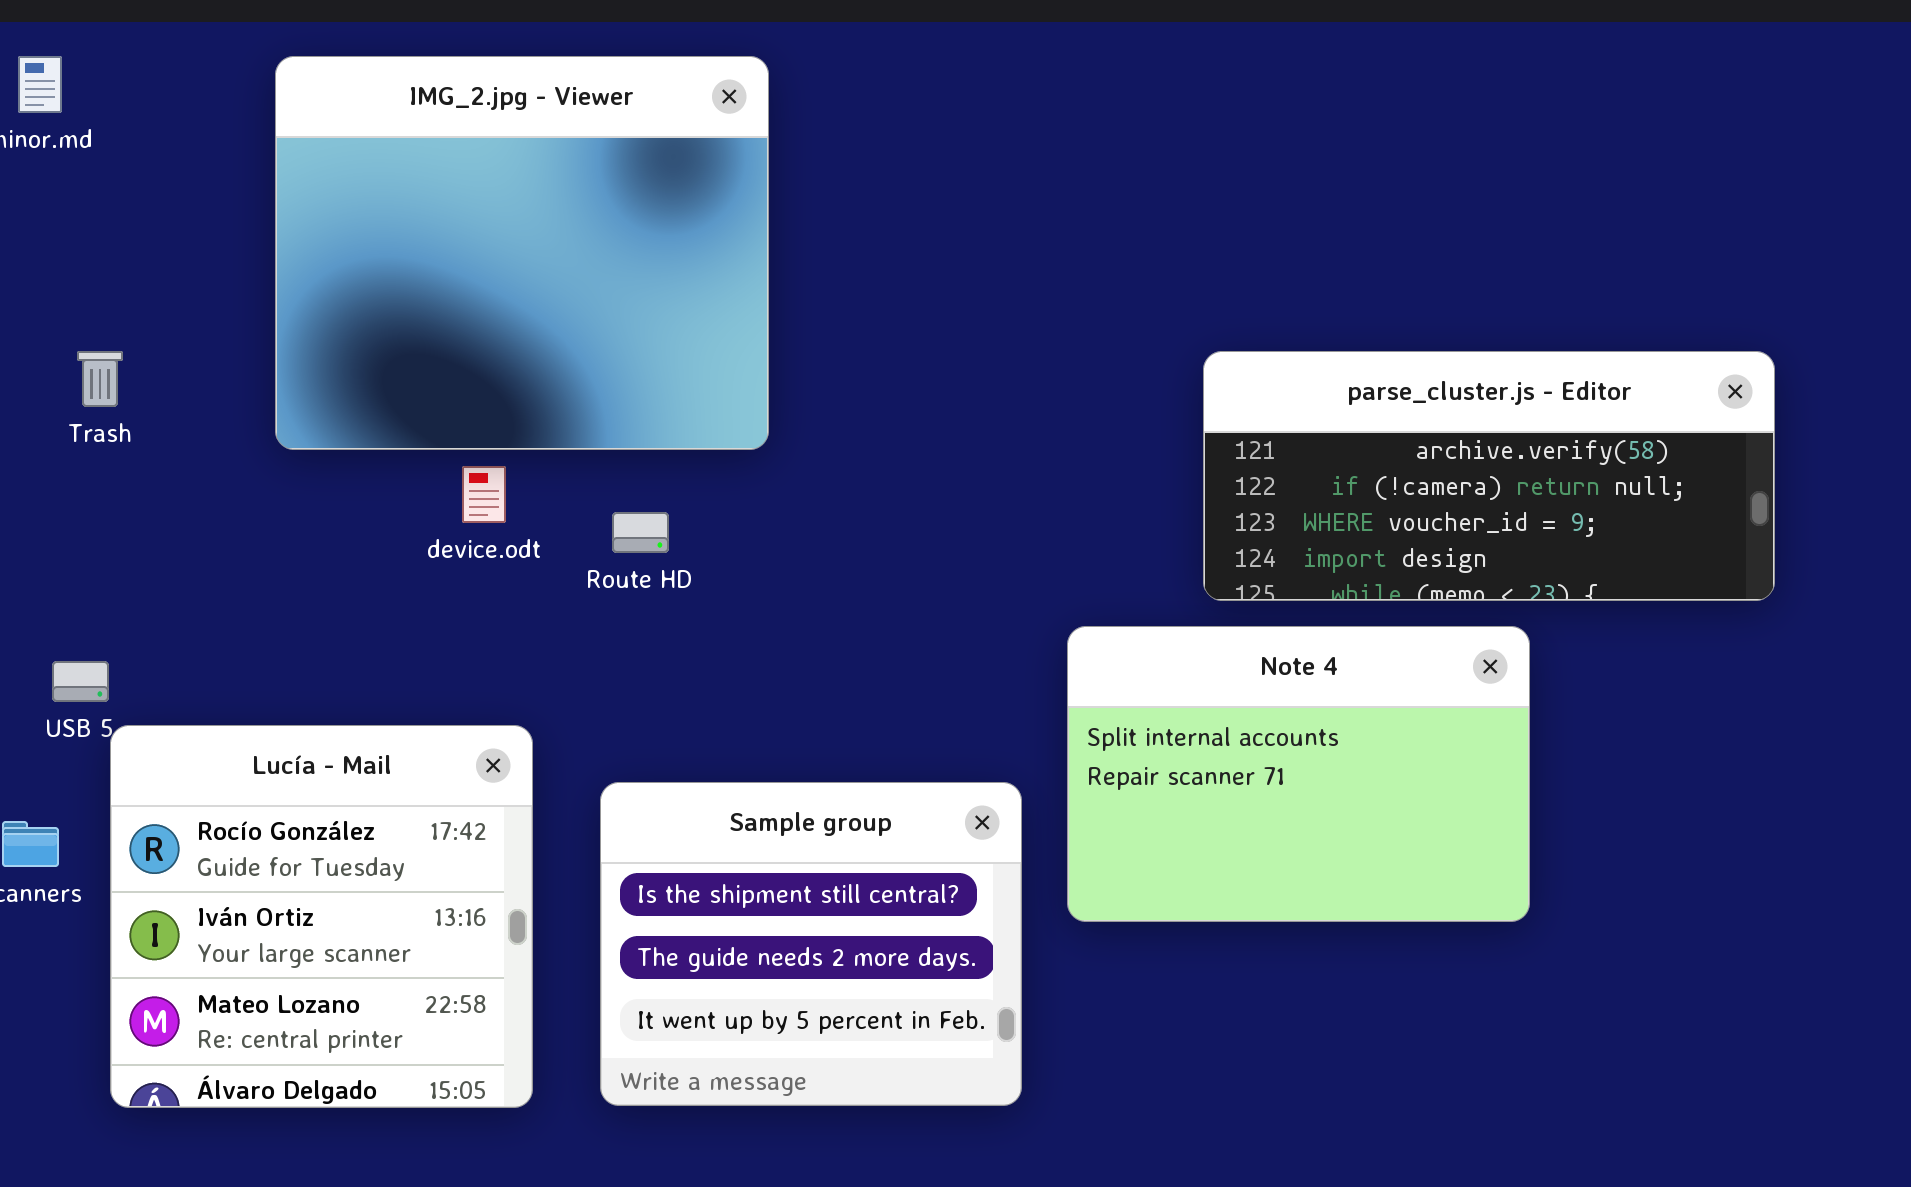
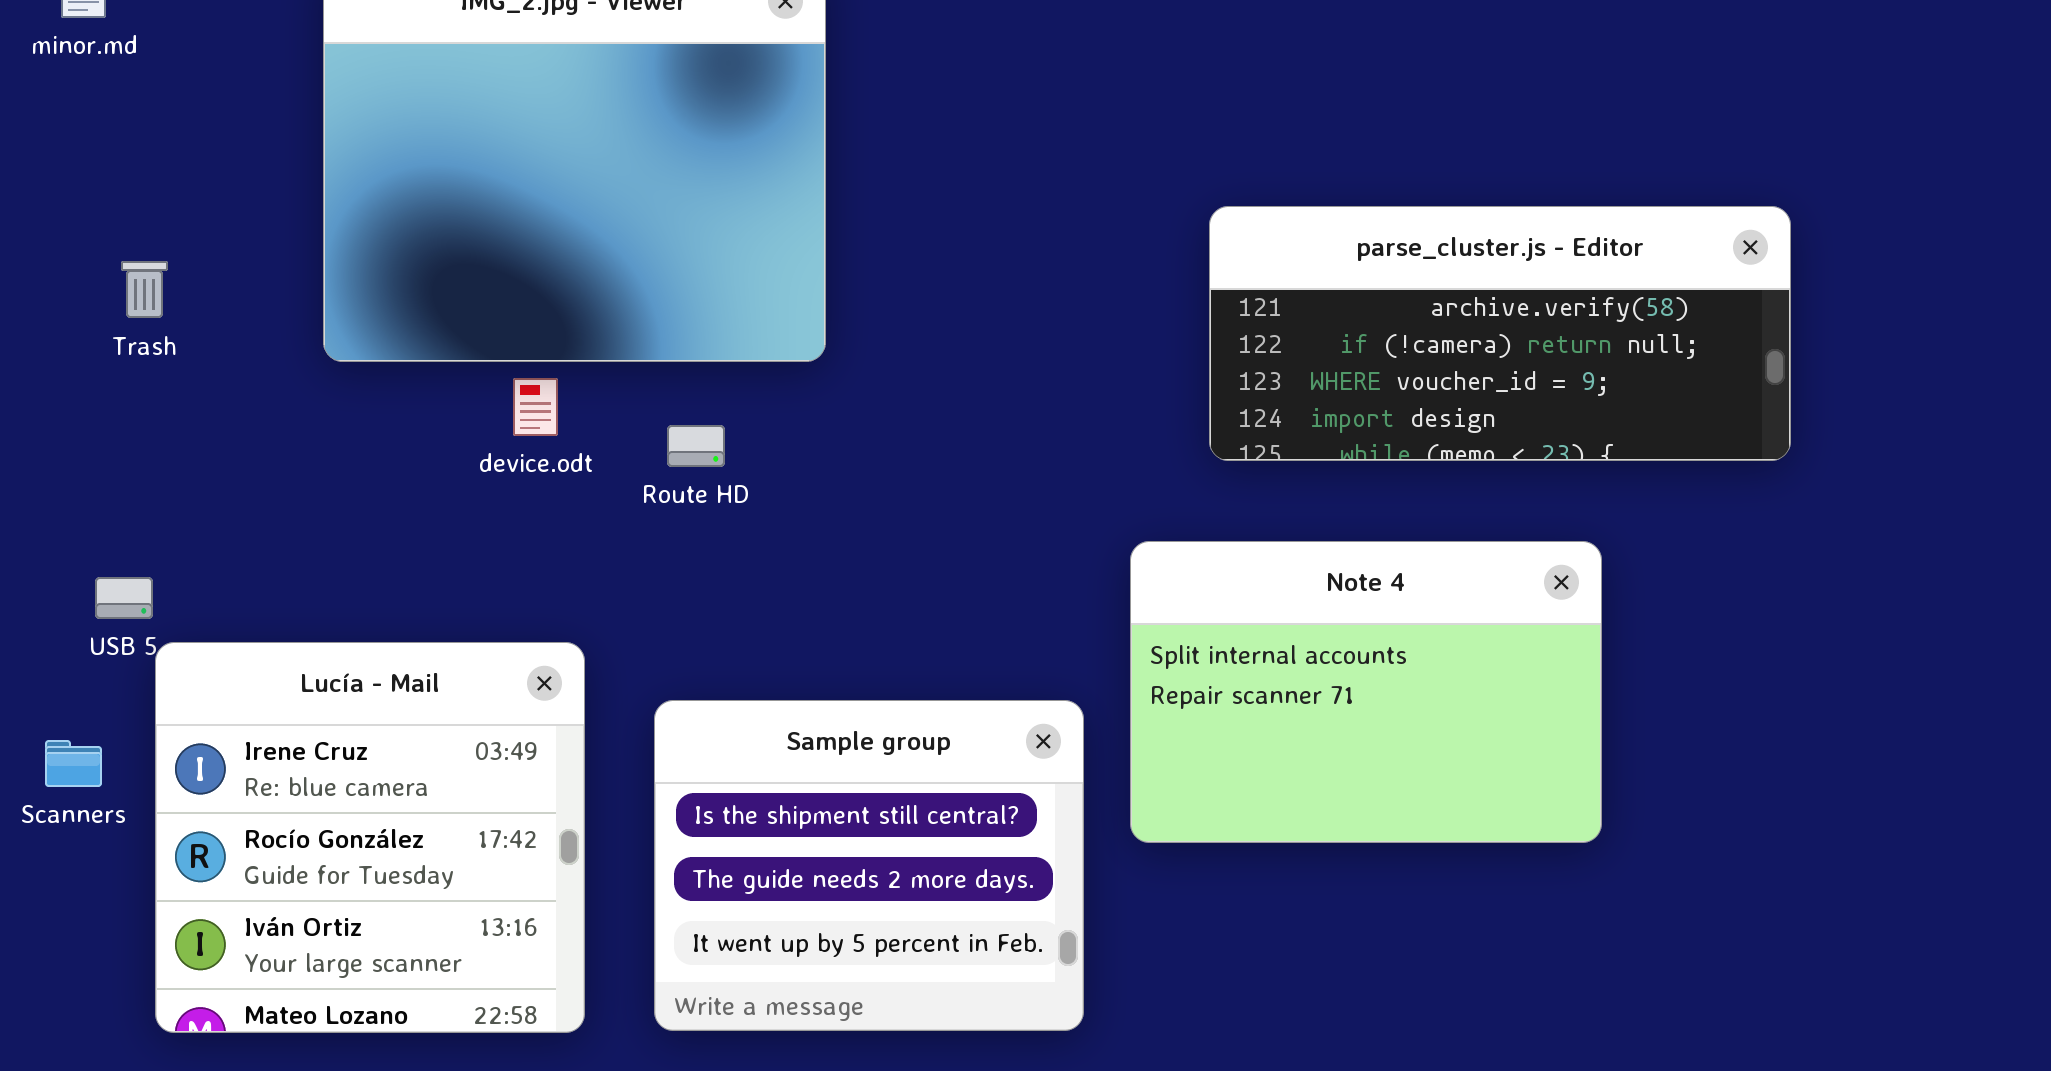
parse_cluster.js - Editor: [1203,351,1775,601] -> [1209,206,1791,461], moved
Lucía - Mail: [110,725,533,1108] -> [155,642,585,1033], scrolled up 1 row

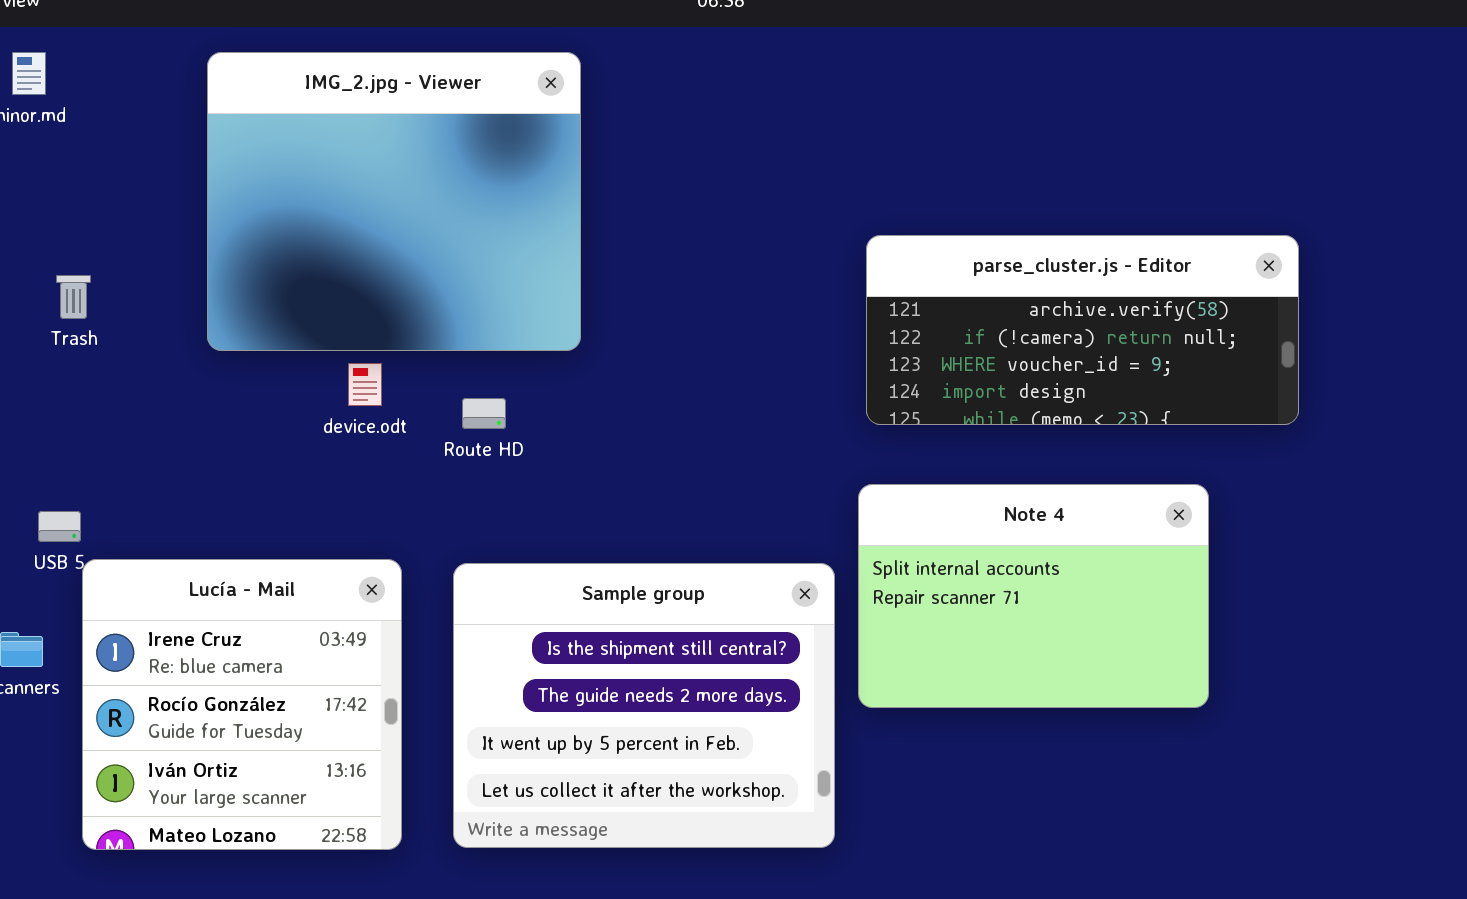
Note 4: [1130,541,1602,843] -> [858,484,1209,708], moved
Sample group: [654,700,1084,1031] -> [453,563,835,848], resized

